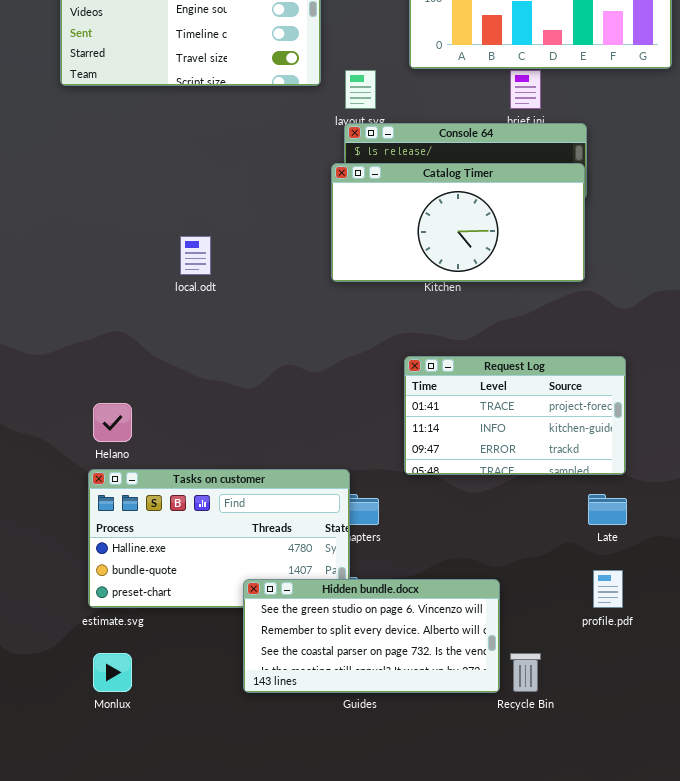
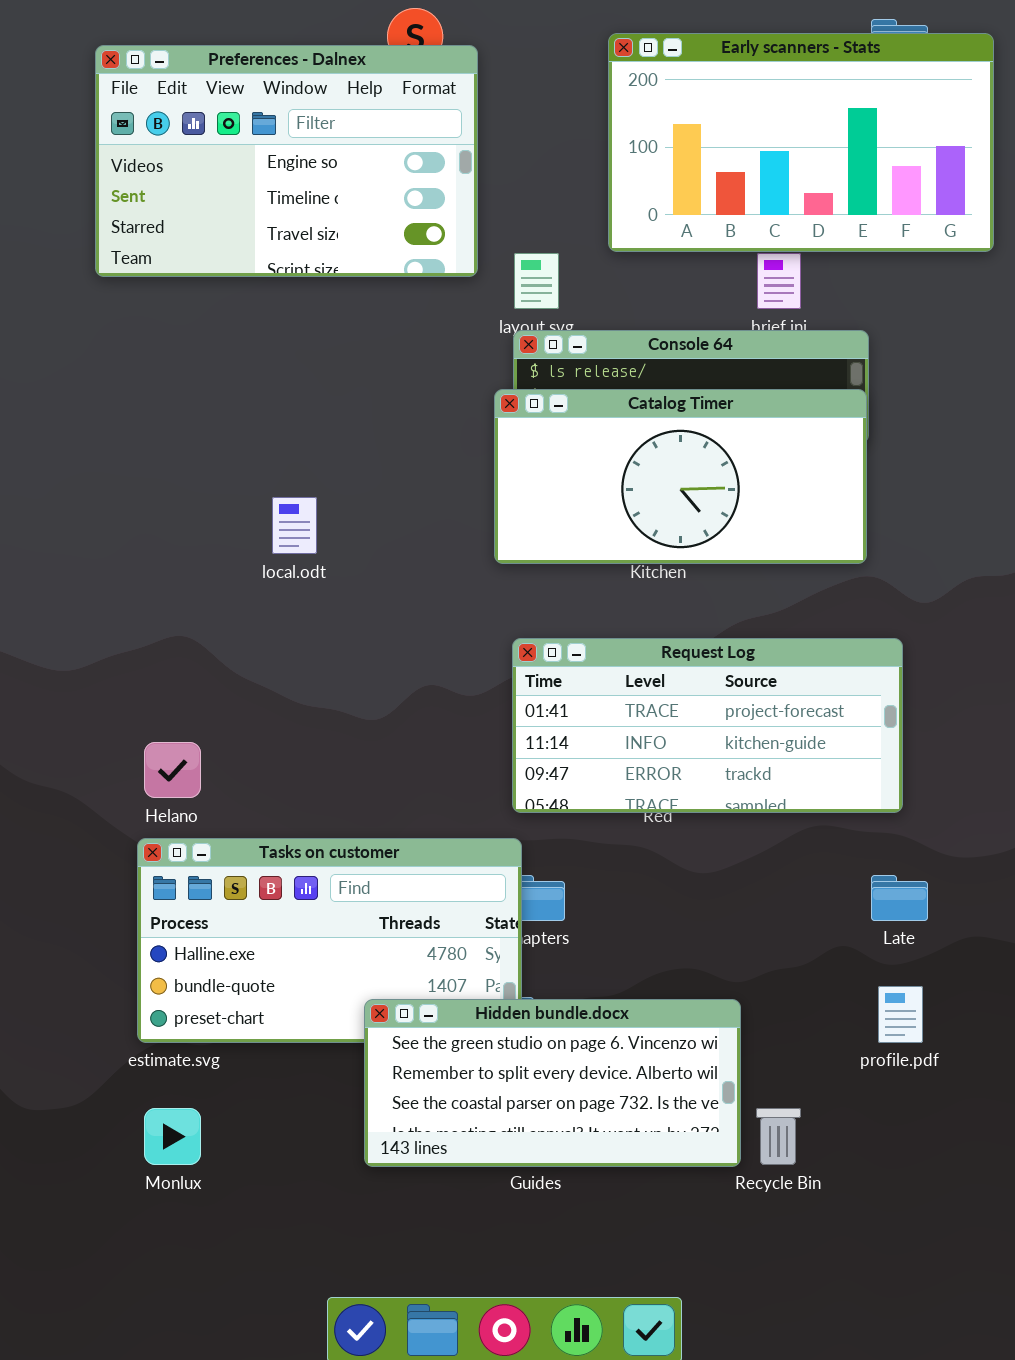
Request Log: [404,356,626,475] -> [512,638,903,813], moved, resized

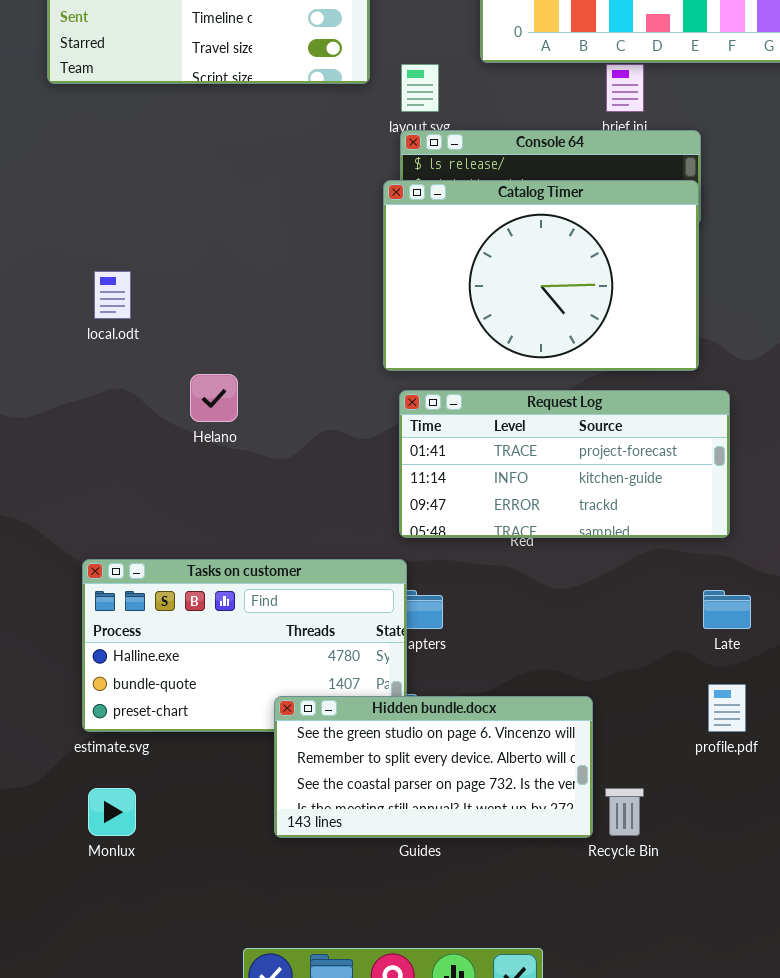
Catalog Timer: [494,389,867,564] -> [383,180,699,371], resized
local.odt: [272,497,317,554] -> [94,271,131,319], moved
Helano: [144,742,201,798] -> [190,374,238,422], moved

